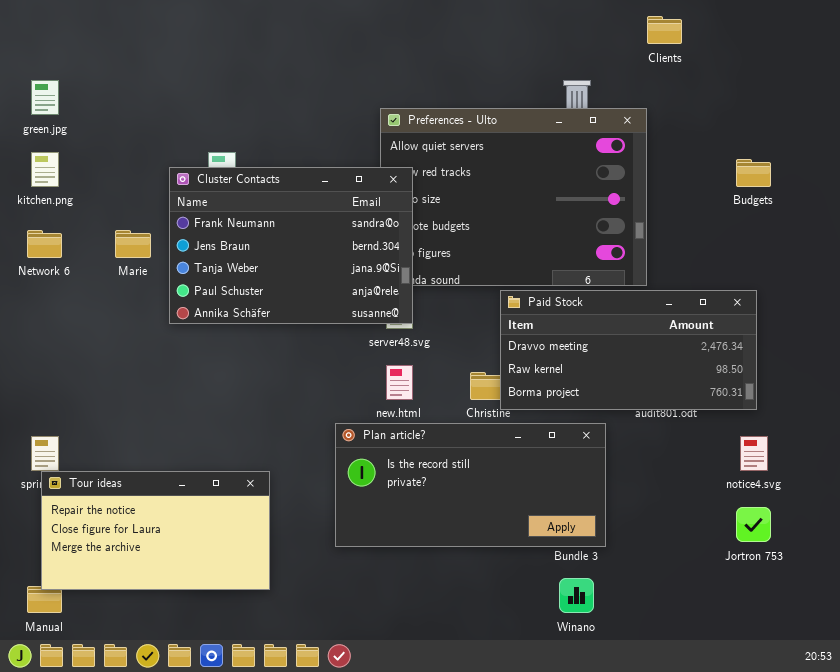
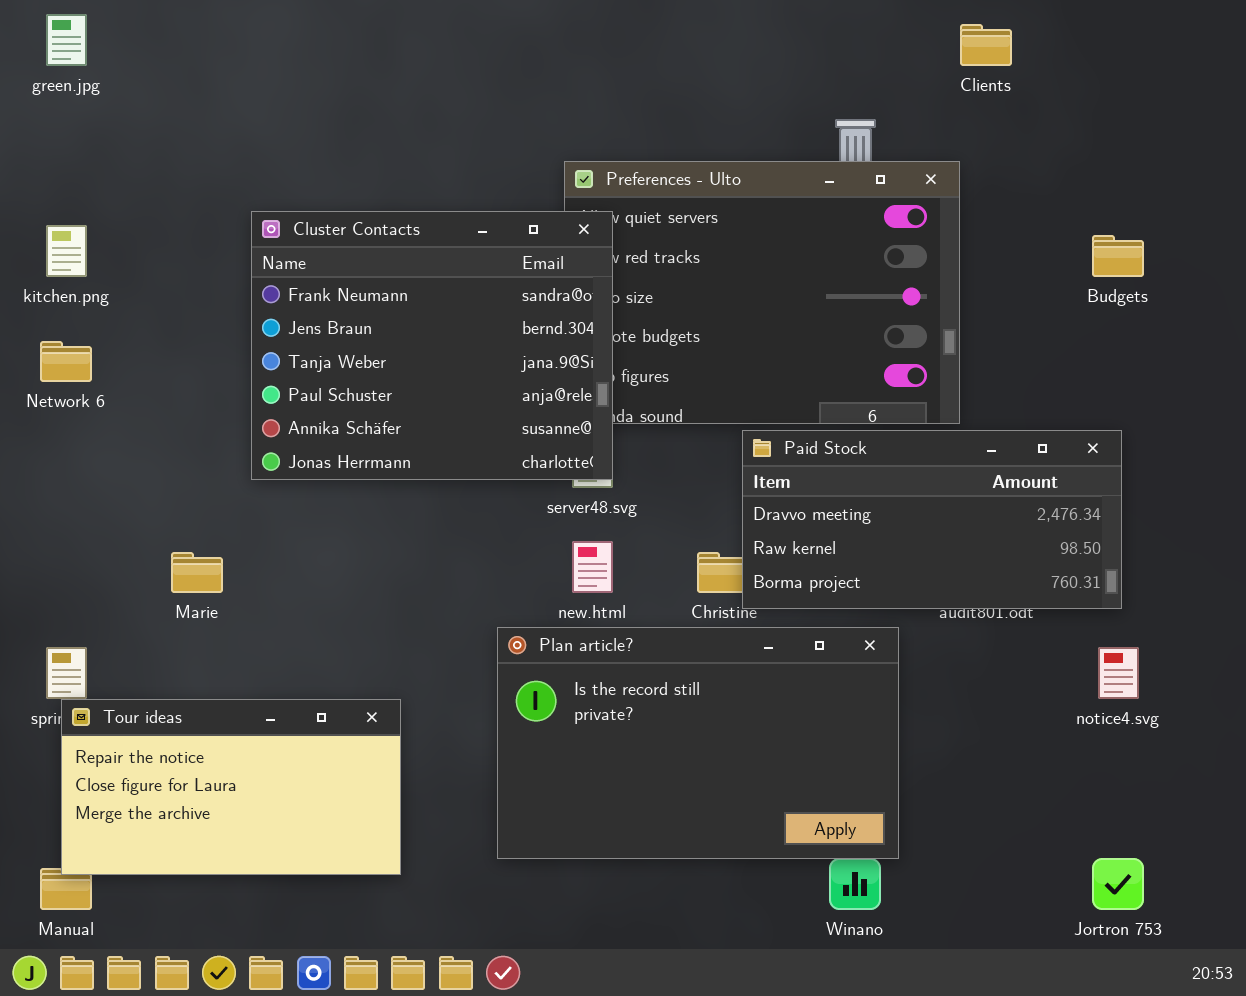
green.jpg: [31,80,59,115] -> [46,14,87,66], moved
Cluster Contacts: [169,167,413,324] -> [251,211,613,480], resized
Marie: [115,230,151,258] -> [171,552,223,593], moved
Plan article?: [335,423,606,547] -> [497,627,899,859], resized
Jortron 753: [736,507,771,542] -> [1092,858,1144,910], moved

